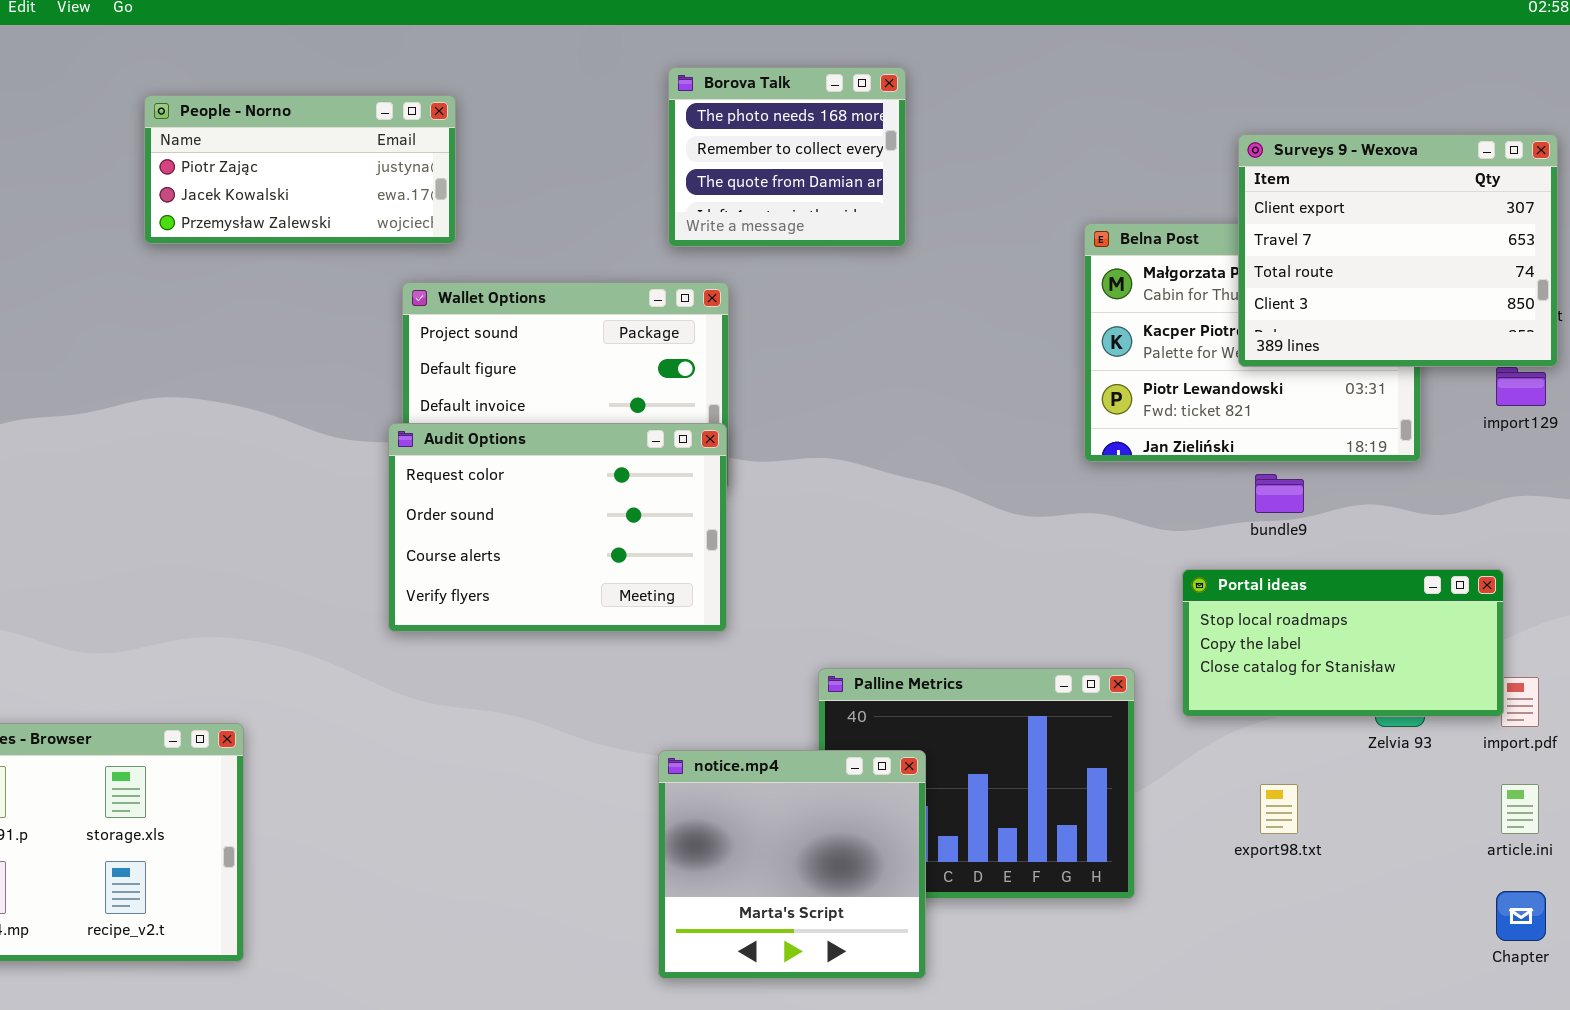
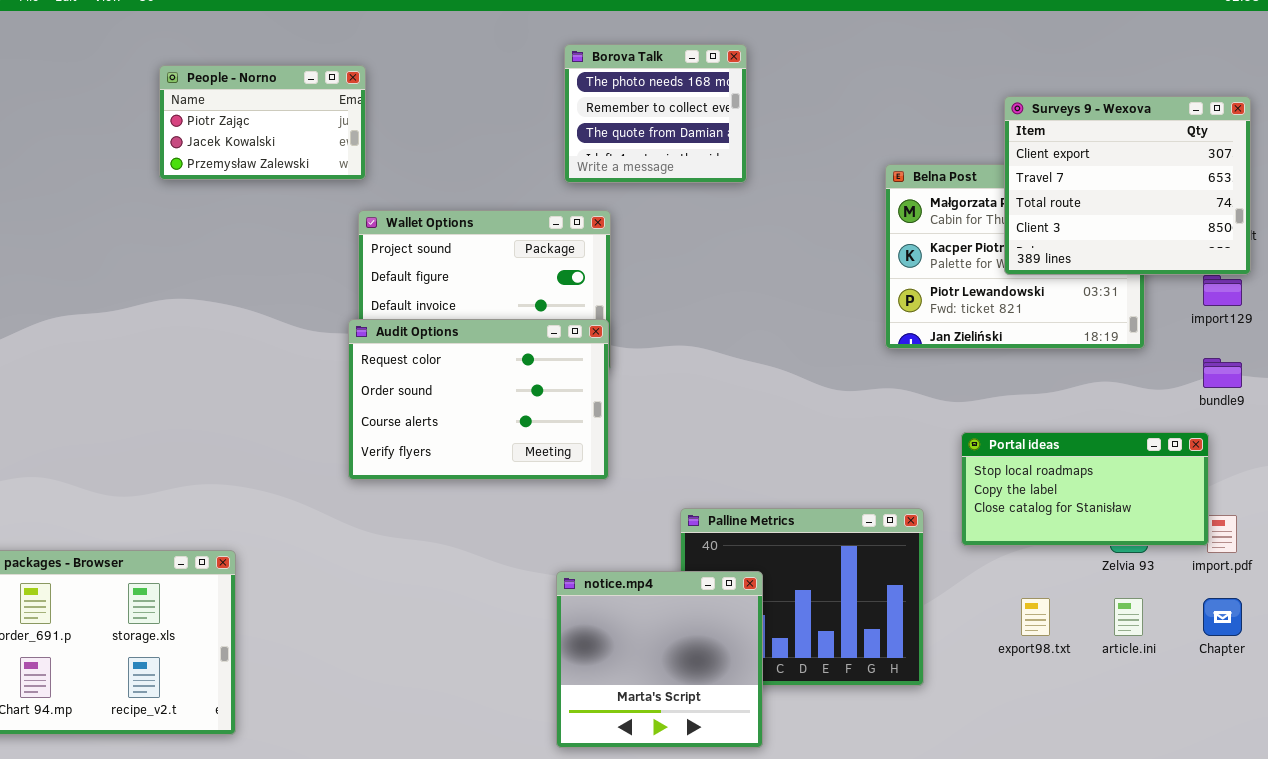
People - Norno: [144,95,456,244] -> [159,65,366,180], resized
bundle9: [1255,474,1304,513] -> [1203,358,1242,388], moved
article.ini: [1501,784,1539,834] -> [1114,598,1143,636], moved
Chapter: [1496,891,1546,941] -> [1203,598,1242,636], moved

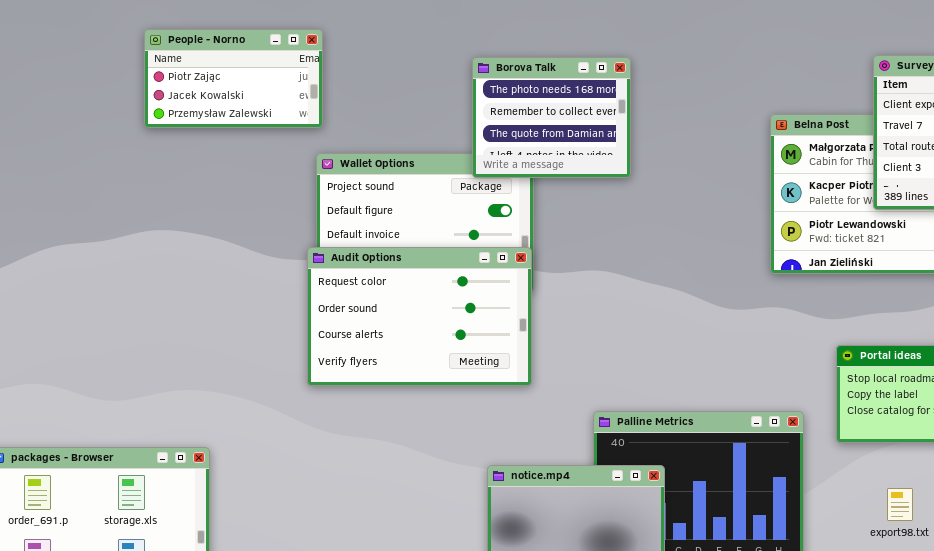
Borova Talk: [564,44,747,183] -> [472,57,631,178], moved

